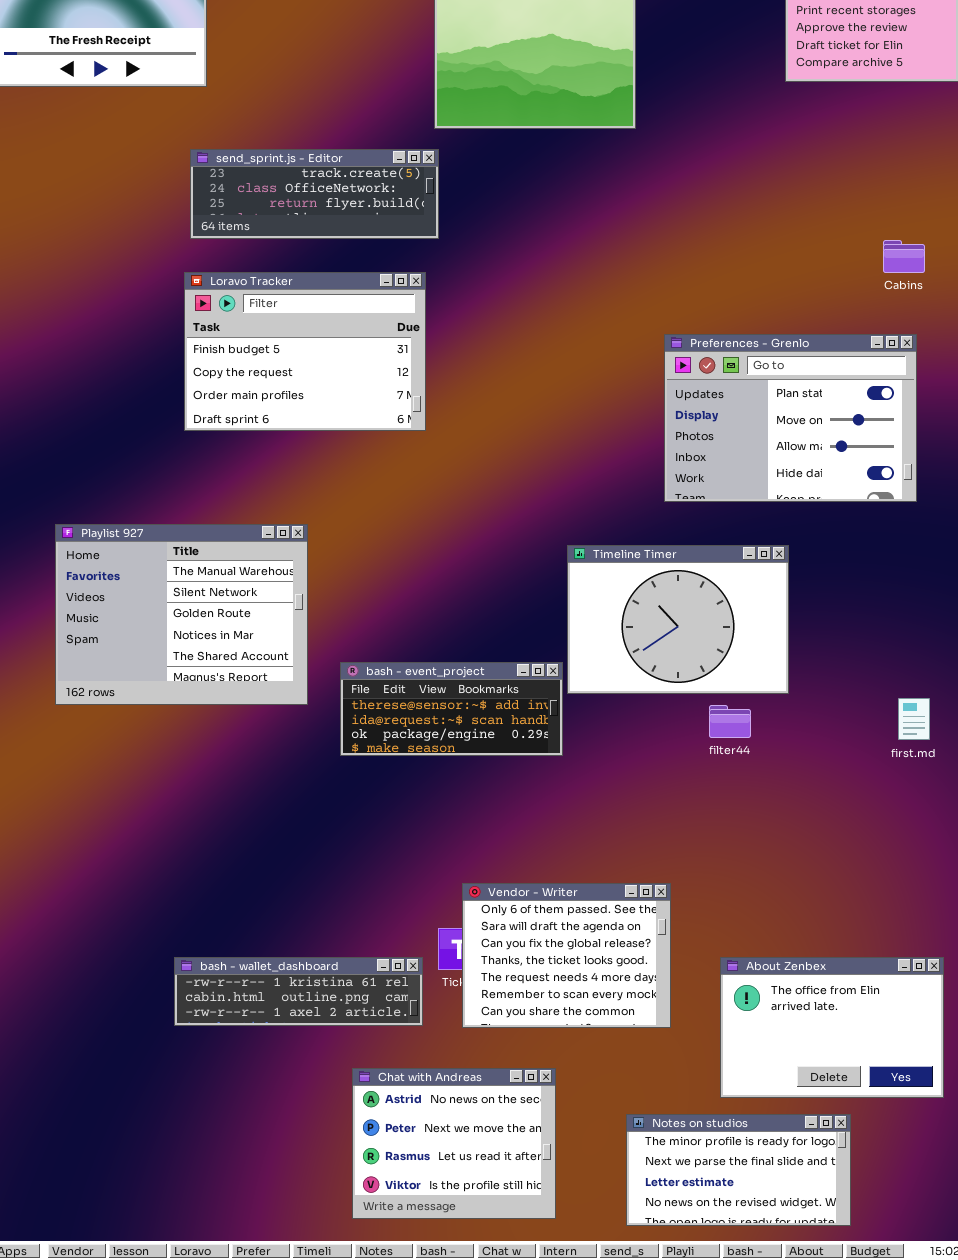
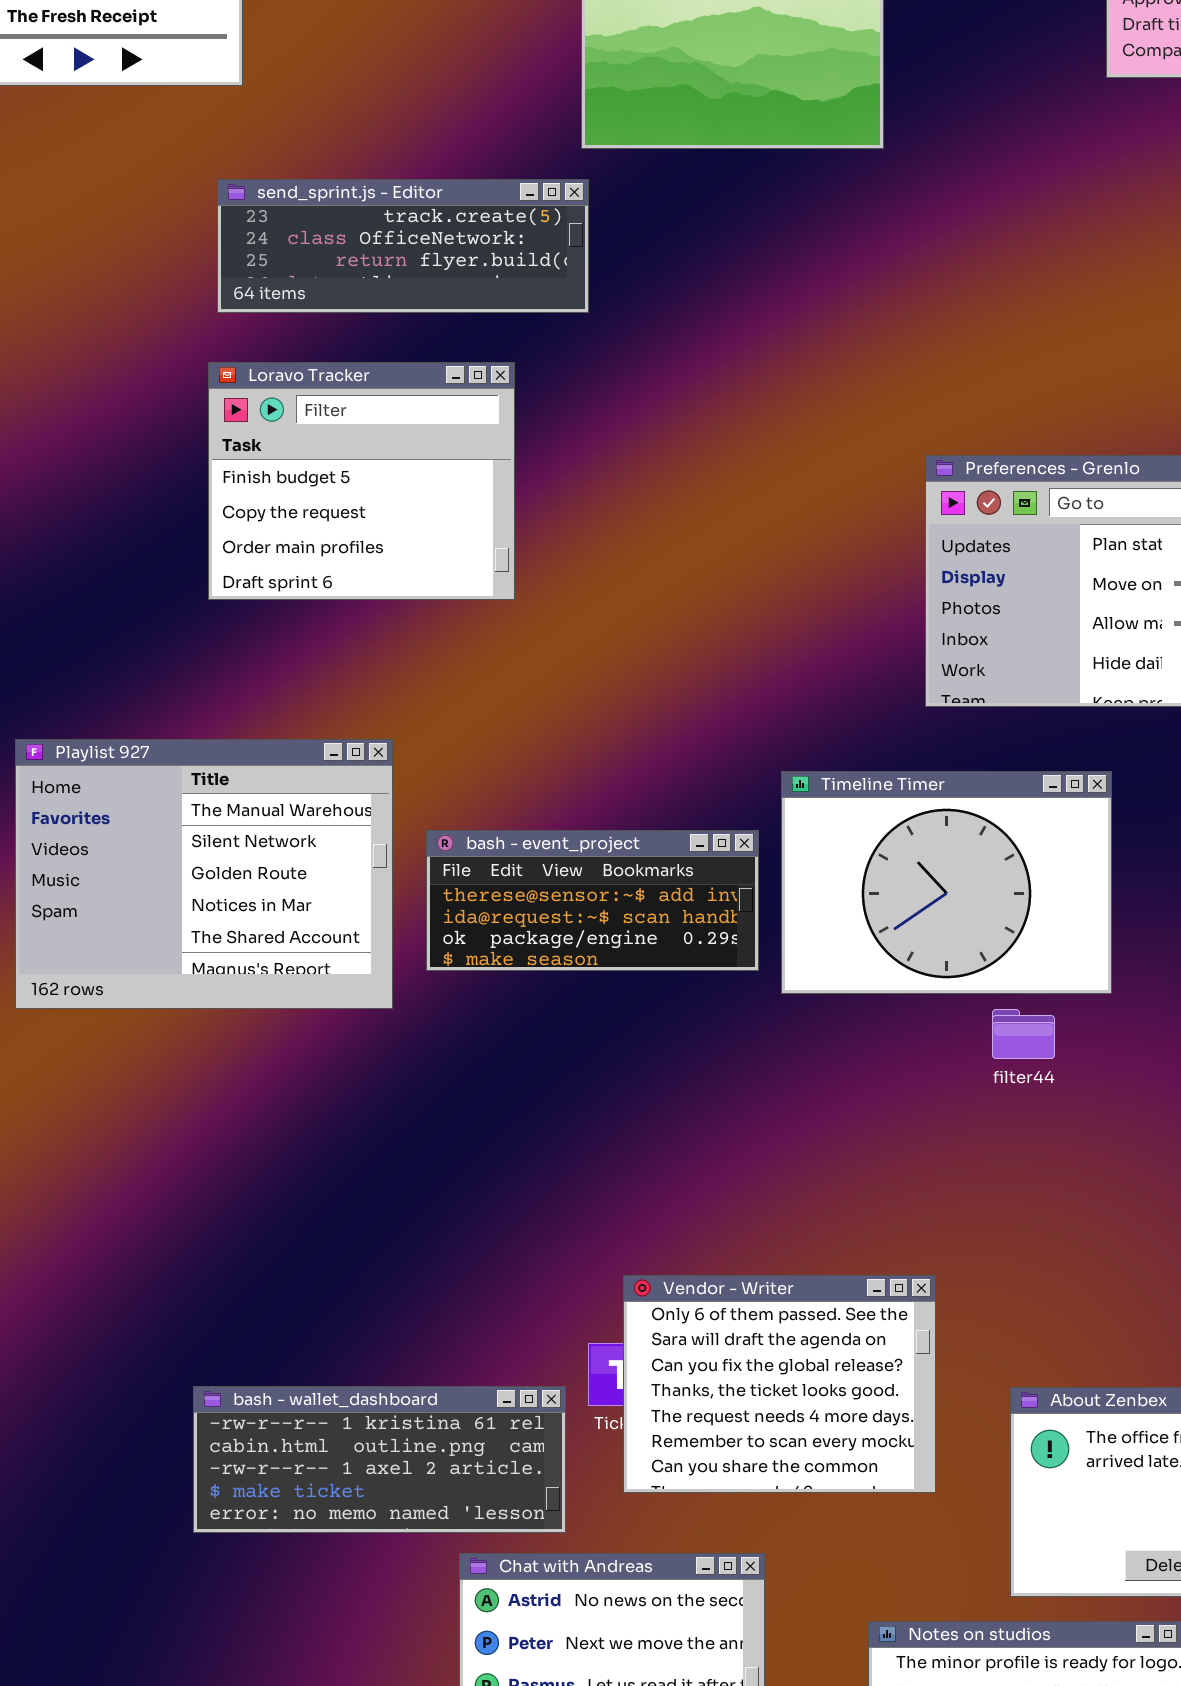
Loravo Tracker: [184,272,426,431] -> [208,362,515,600], resized
bash - event_project: [340,662,563,756] -> [426,830,759,971], moved
bash - wallet_dashboard: [174,957,423,1026] -> [193,1386,566,1533], resized

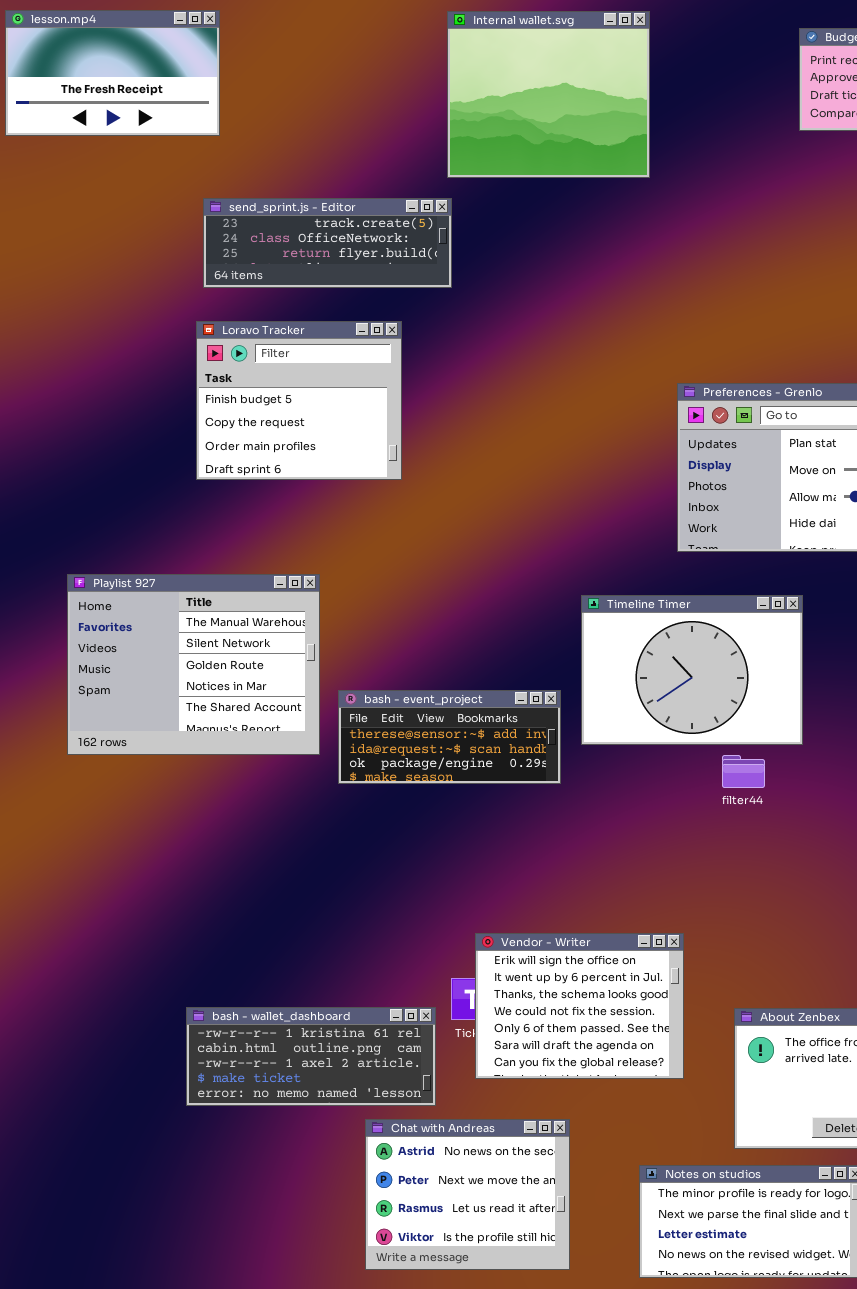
bash - event_project: [426,830,759,971] -> [338,690,561,784], moved
Vendor - Writer: [623,1275,936,1493] -> [475,933,684,1079], scrolled up 4 rows

